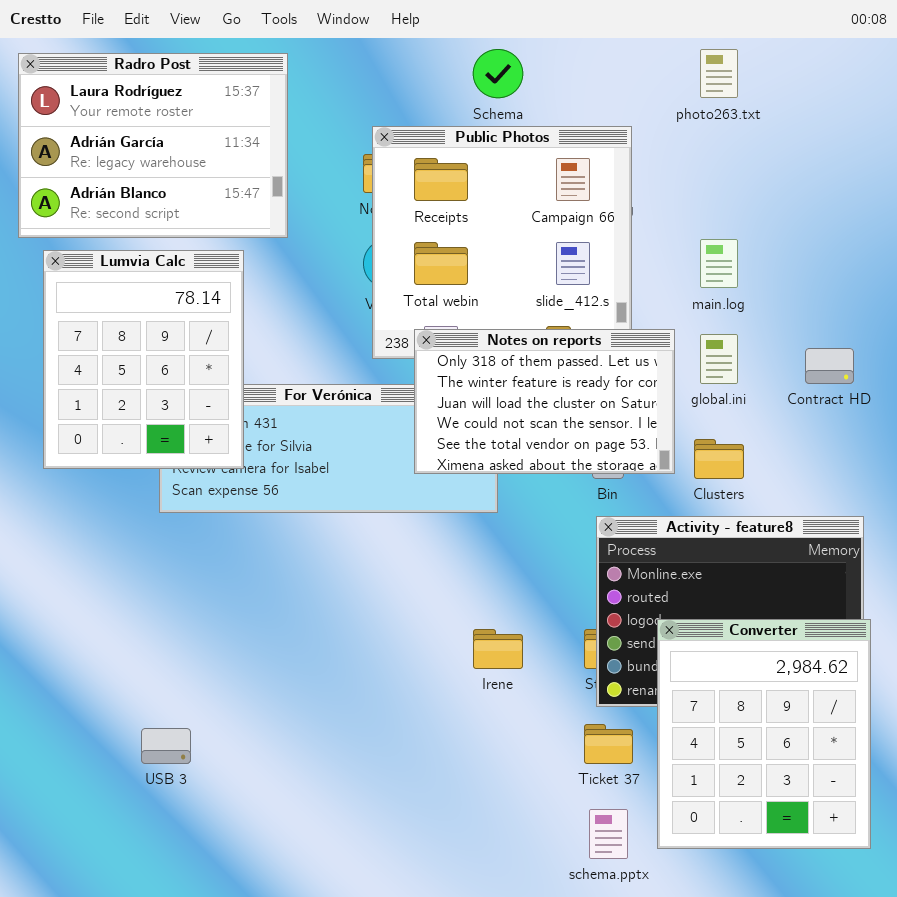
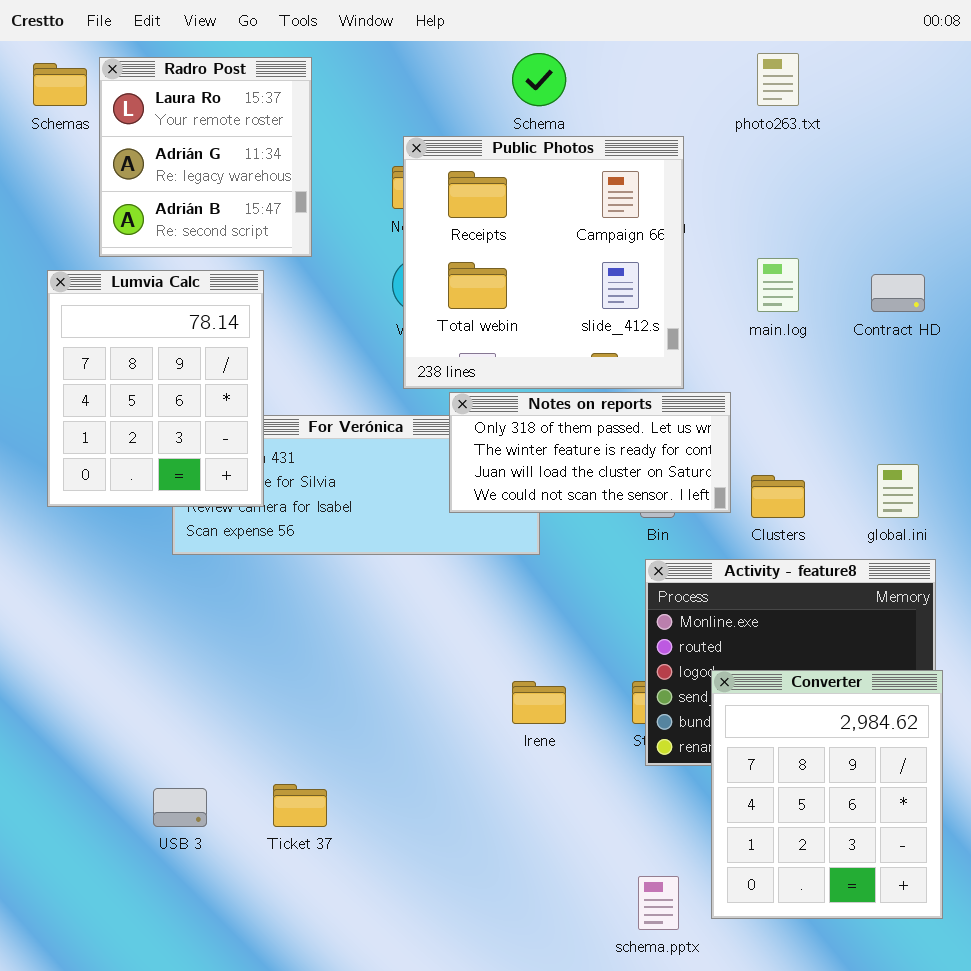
Radro Post: [18,53,288,238] -> [99,57,312,257], resized
Notes on reports: [414,329,675,474] -> [449,392,731,513], resized
global.ini: [700,334,738,384] -> [877,464,919,518], moved
Contract HD: [805,348,854,384] -> [871,274,925,312], moved
Ticket 37: [584,724,633,764] -> [273,784,327,827], moved

